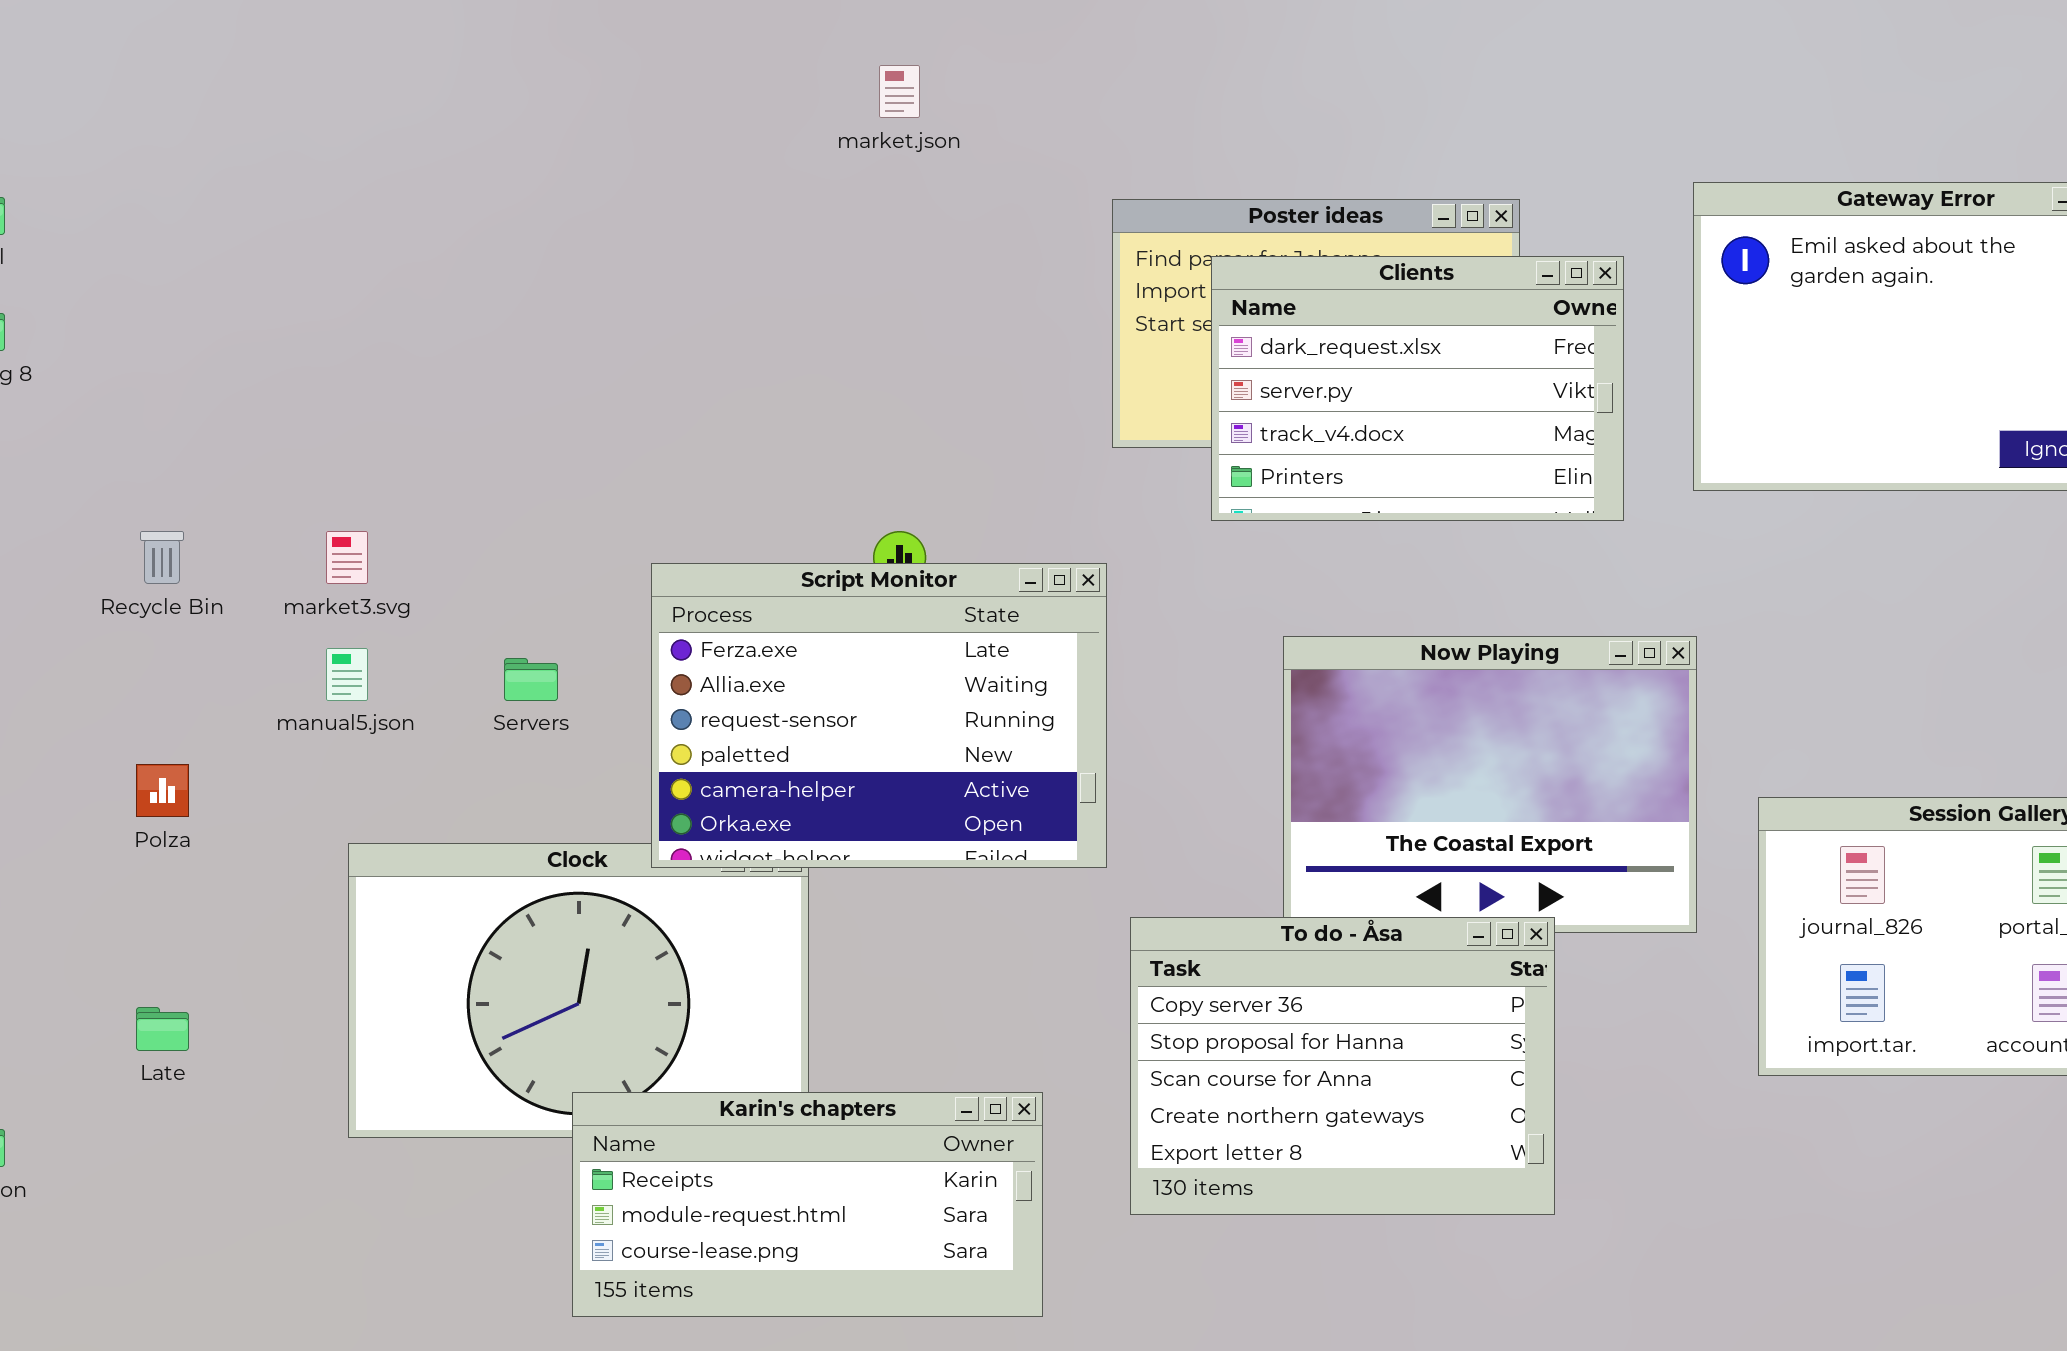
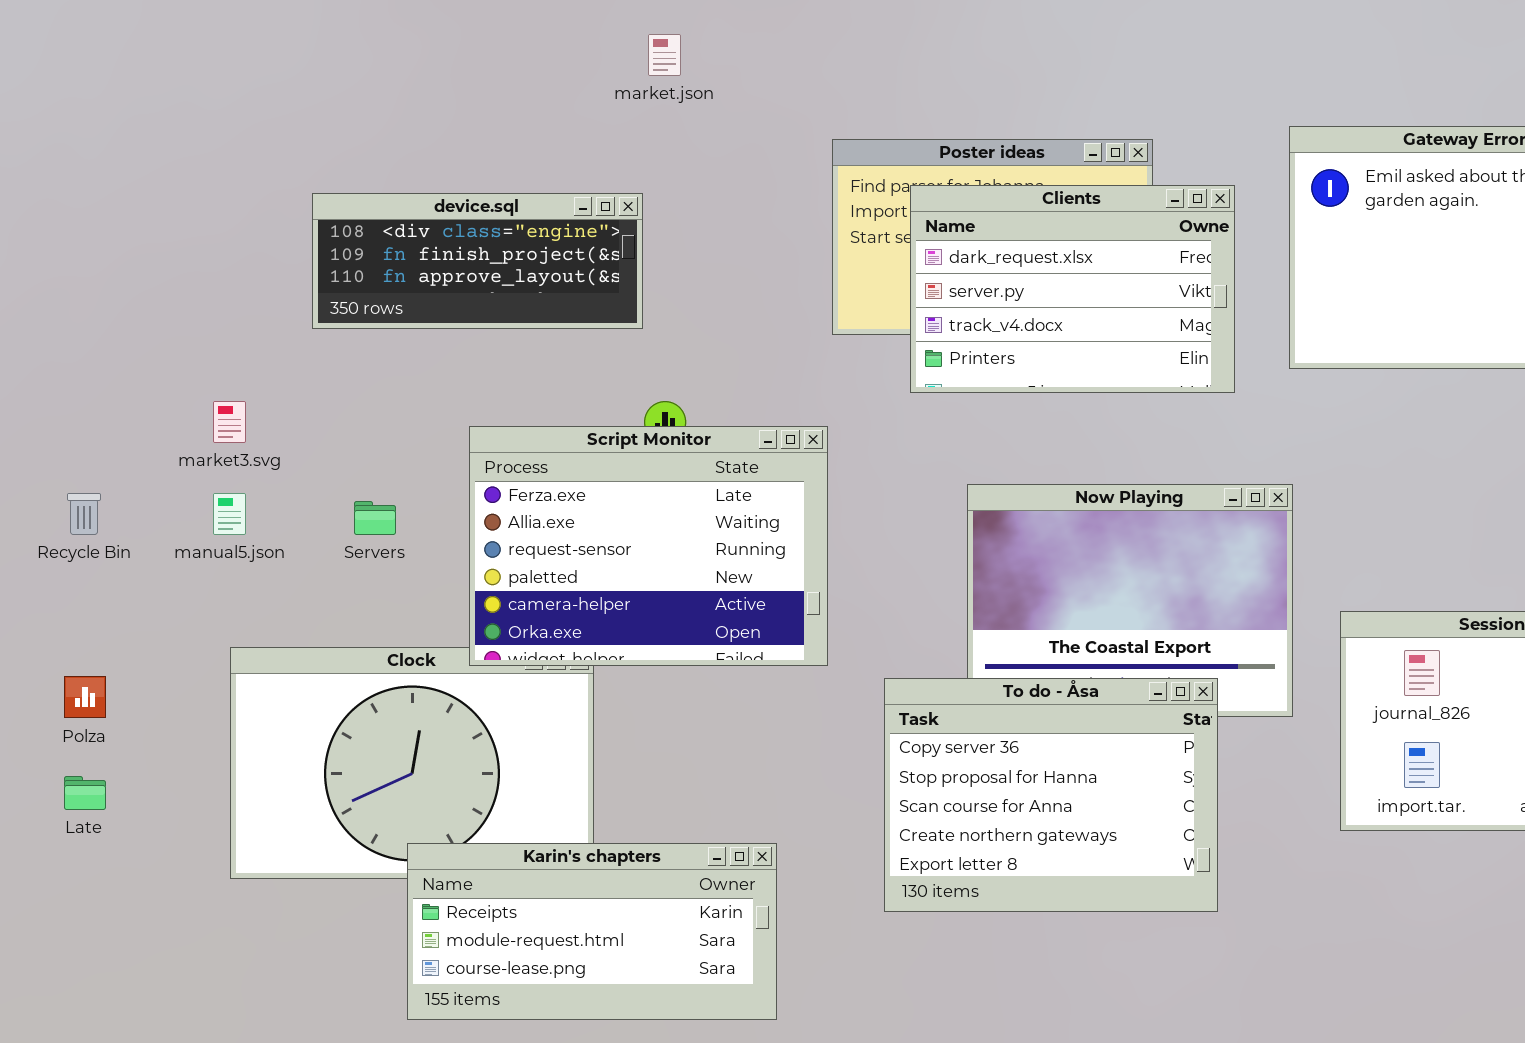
device.sql: none -> [312,193,643,329], opened
Recycle Bin: [140,531,184,584] -> [67,493,101,535], moved
Polza: [136,764,189,817] -> [64,676,106,718], moved
To do - Åsa: [1130,917,1555,1215] -> [884,678,1218,912], moved

